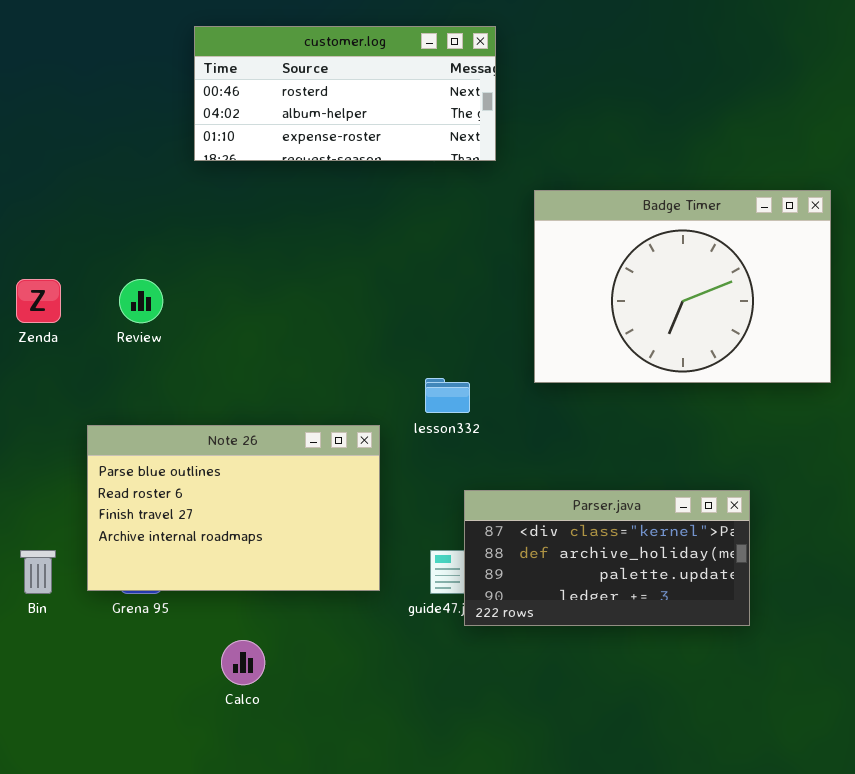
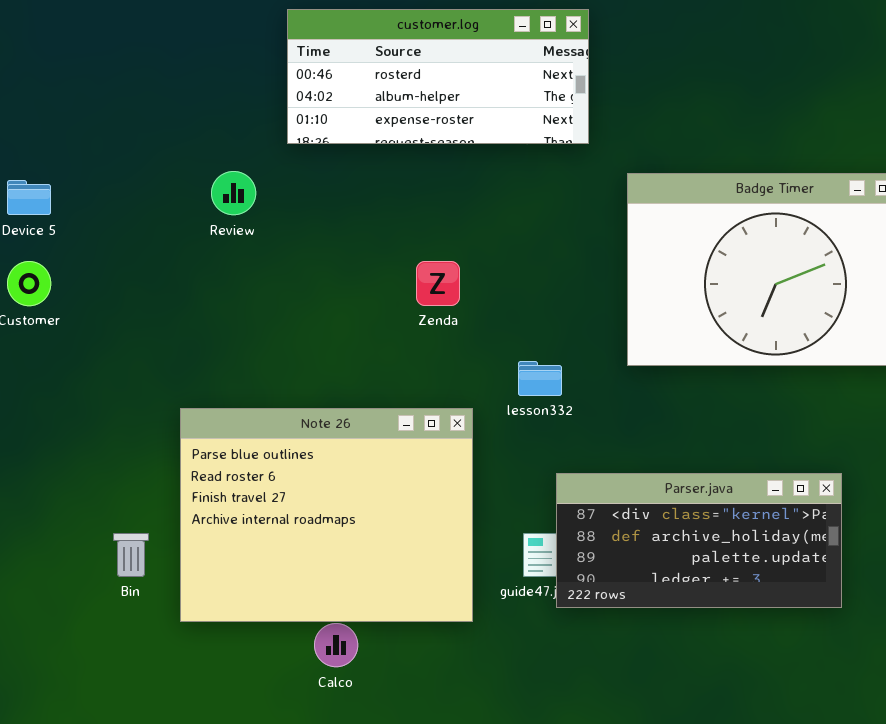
Zenda: [16,279,61,323] -> [416,261,460,306], moved
Review: [119,279,163,323] -> [211,171,256,215], moved
Note 26: [87,425,380,591] -> [180,408,473,622], resized

